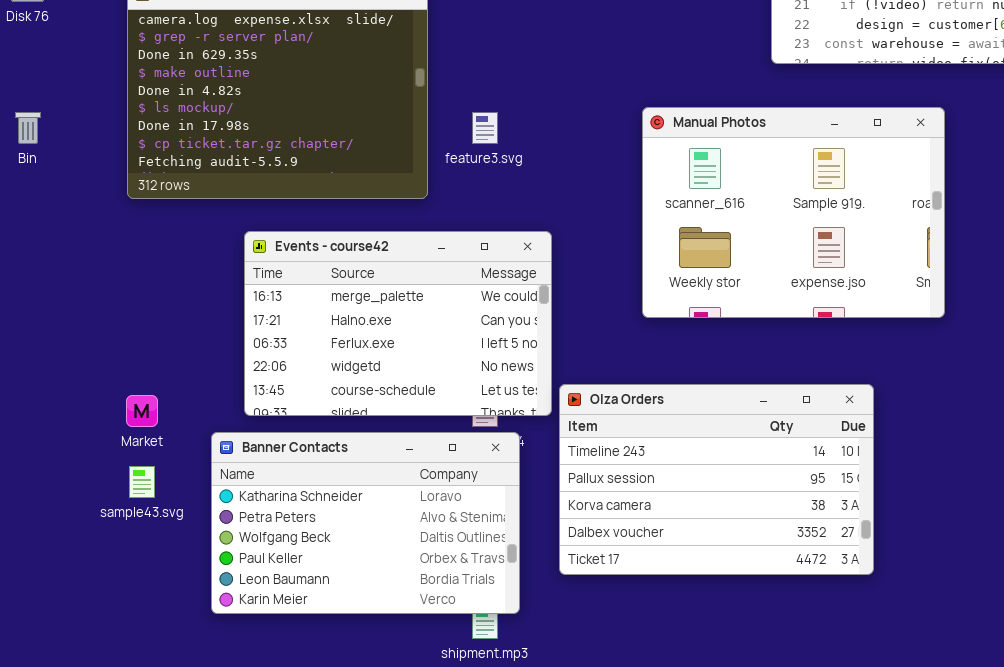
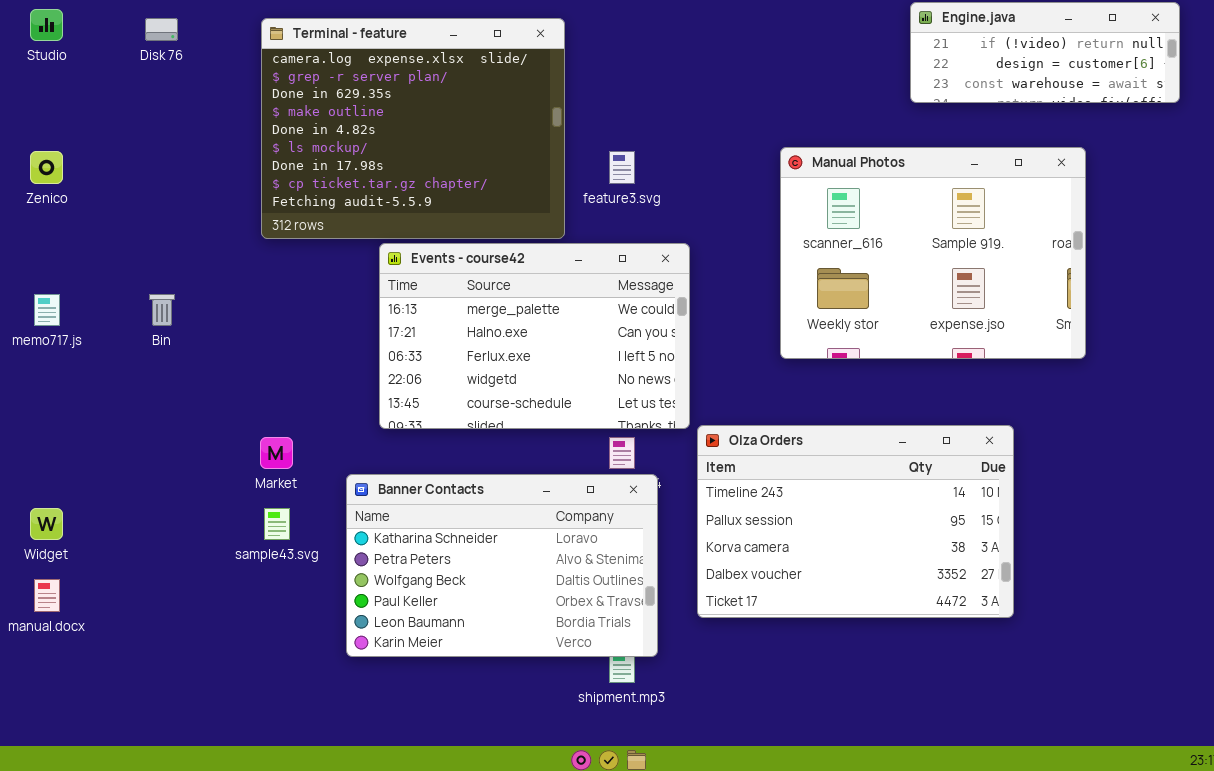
Bin: [15,112,41,144] -> [149,294,175,326], moved
Events - course42: [244,231,552,416] -> [379,243,690,429], moved

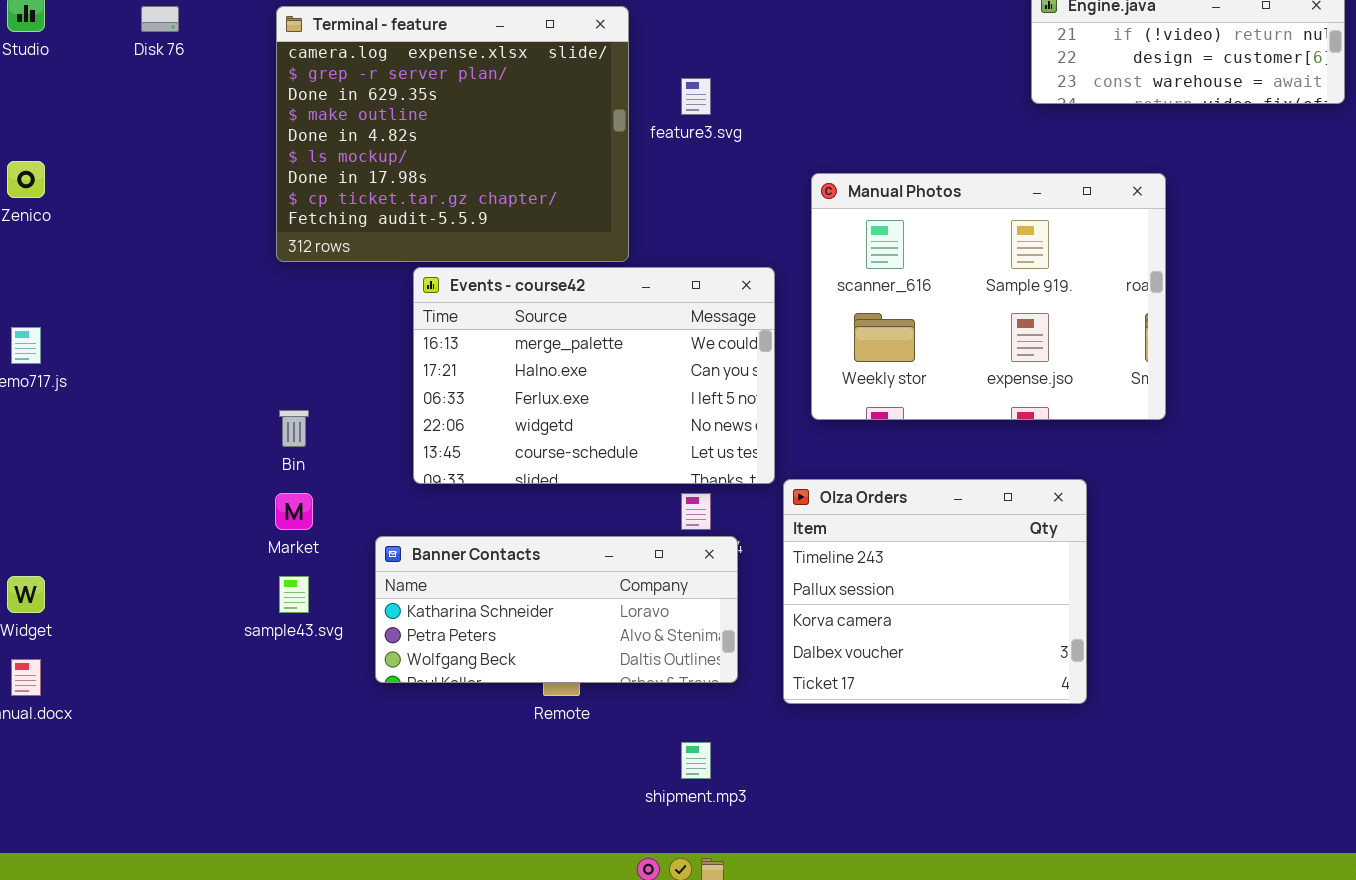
Manual Photos: [780,147,1086,359] -> [811,173,1166,420], moved
feature3.svg: [609,151,635,184] -> [681,78,711,115], moved
Bin: [149,294,175,326] -> [279,410,309,447], moved
Olza Orders: [697,425,1014,618] -> [783,479,1087,704], resized
Banner Contacts: [346,474,658,657] -> [375,536,738,683], resized

